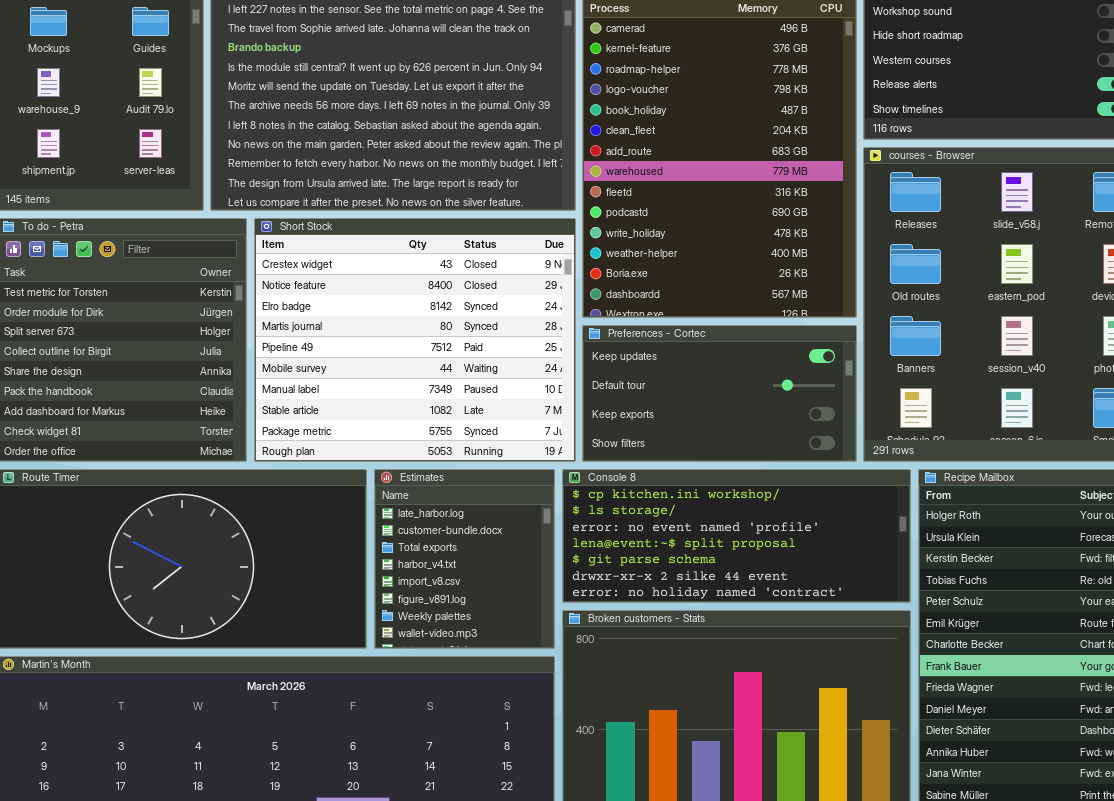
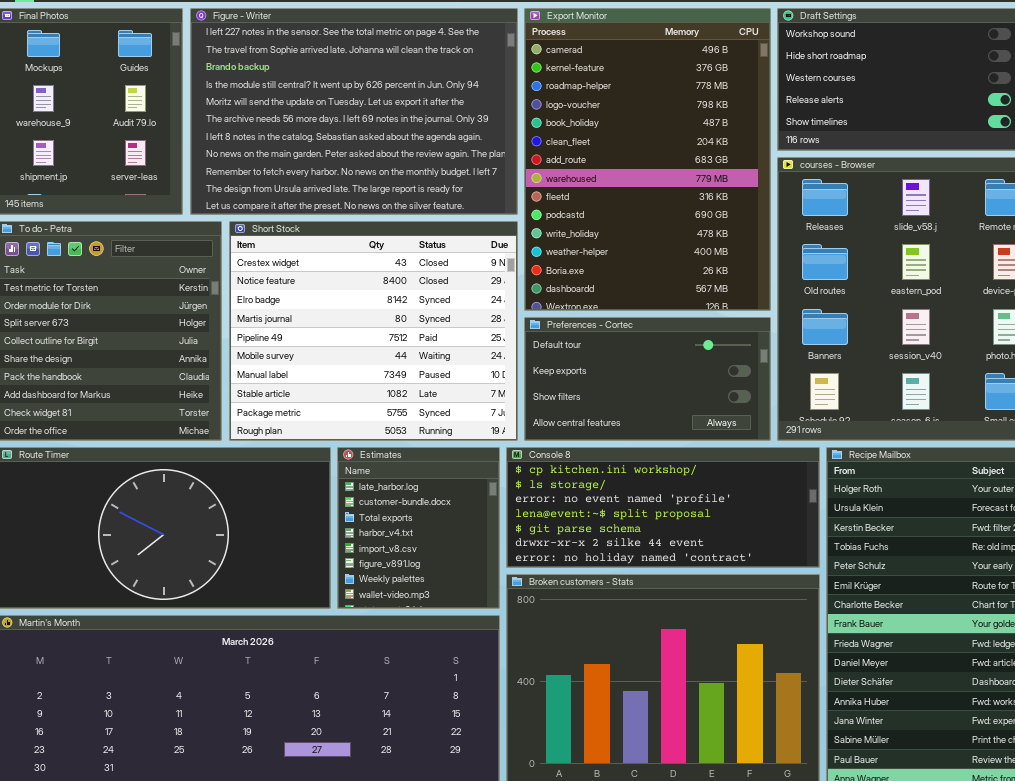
Preferences - Cortec: [582,325,857,462] -> [524,317,771,441], scrolled down 1 row

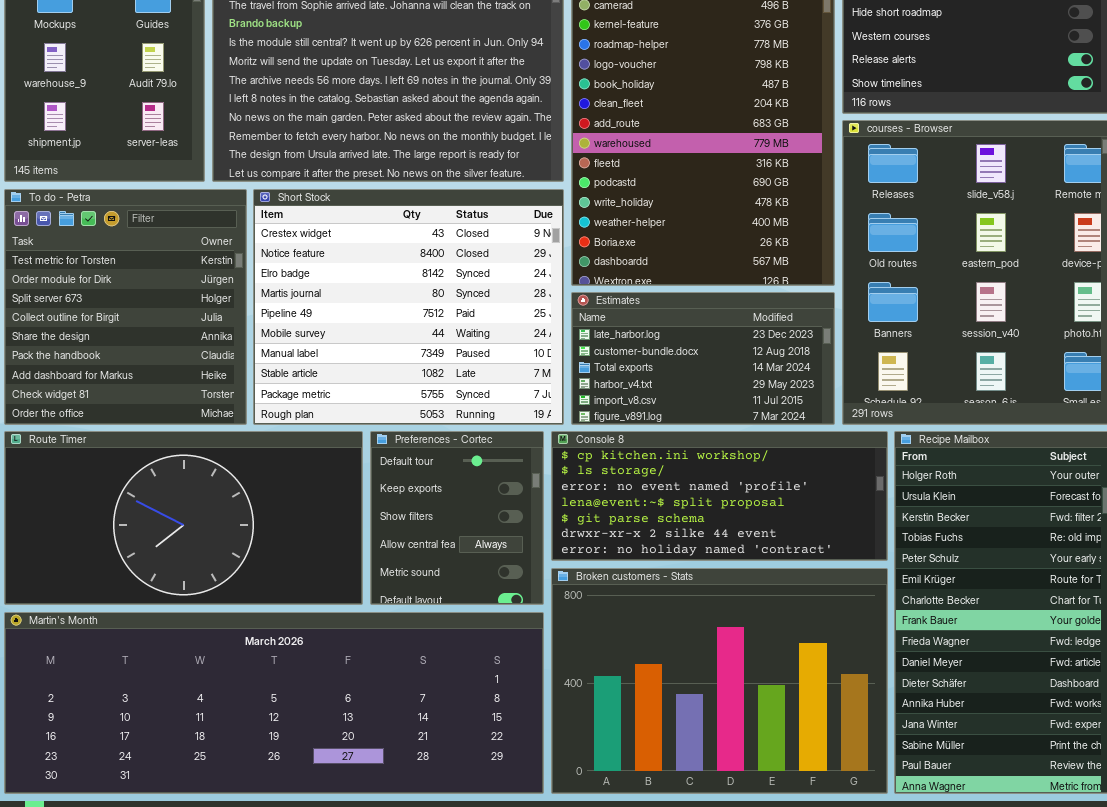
Preferences - Cortec: [524,317,771,441] -> [370,431,544,605], moved, resized
Estimates: [337,447,500,609] -> [571,292,835,425], moved, resized

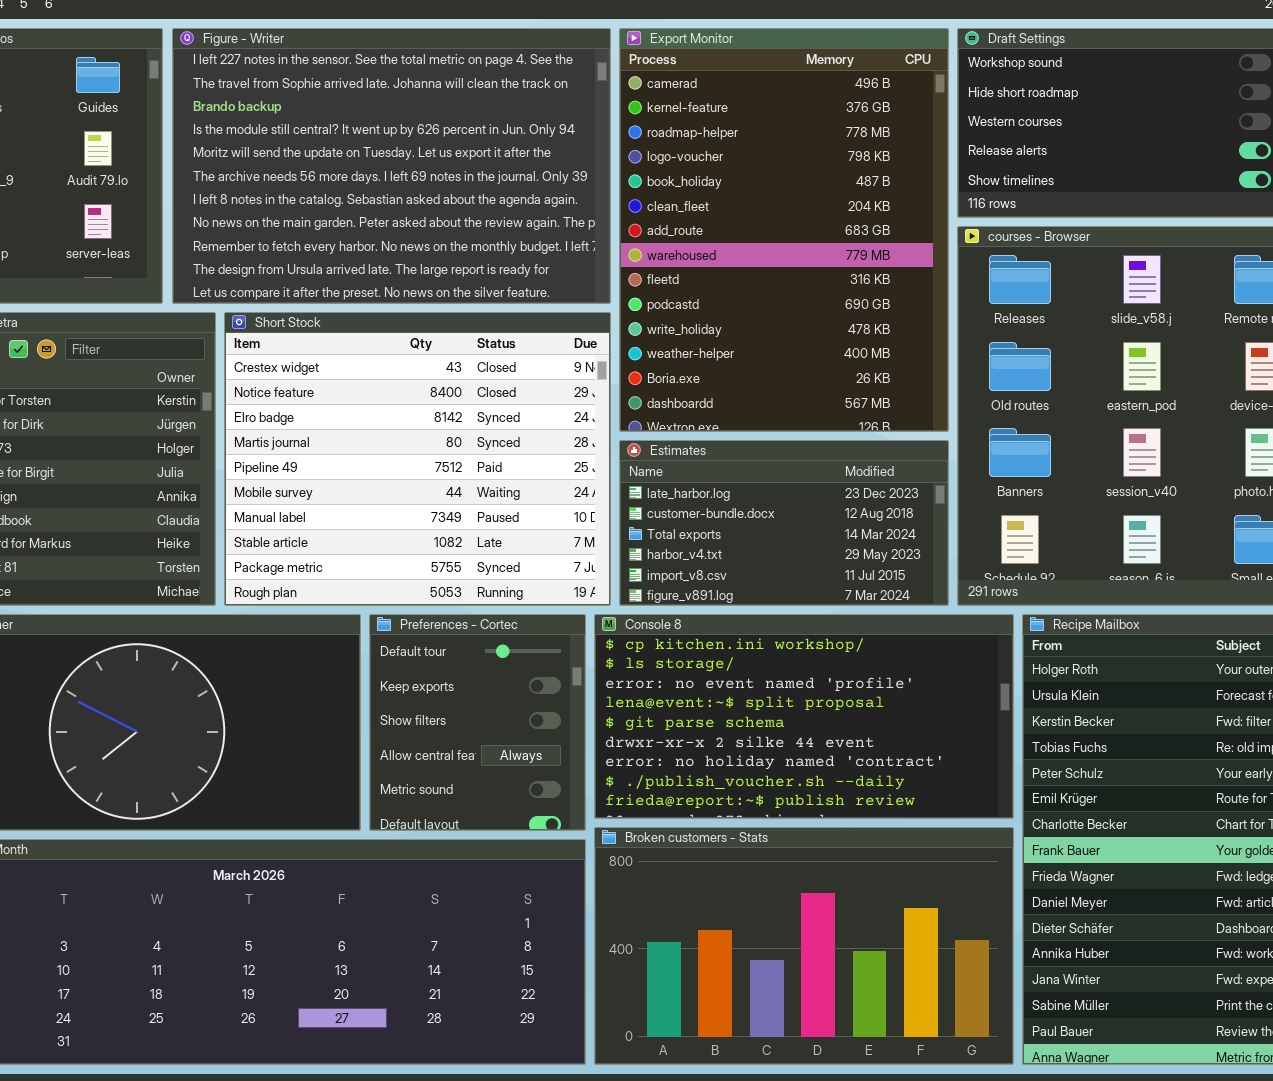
Console 8: [551,431,888,561] -> [594,614,1014,819], resized
Broken customers - Stats: [551,568,888,794] -> [594,827,1014,1065], resized

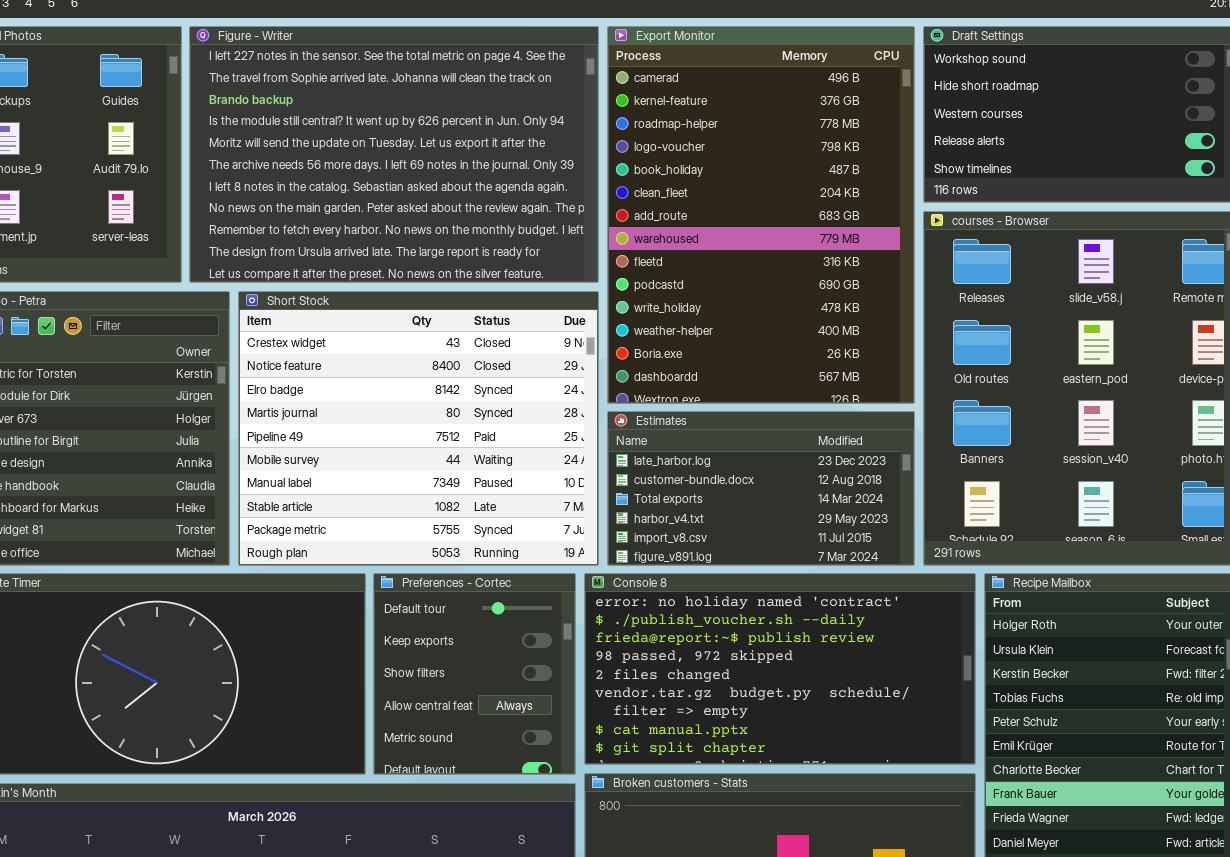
Console 8: [594,614,1014,819] -> [584,573,976,765], scrolled down 6 rows

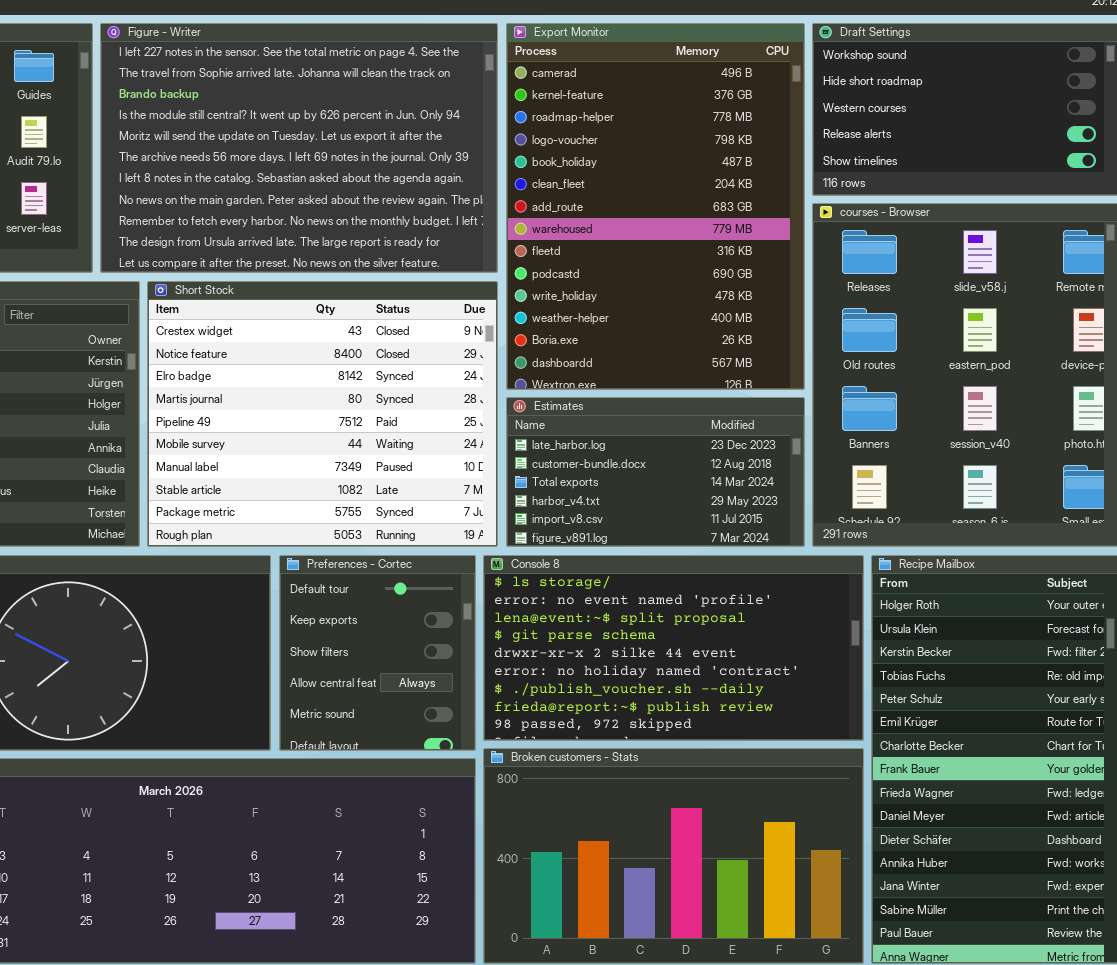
Console 8: [584,573,976,765] -> [483,555,864,741], scrolled up 5 rows

